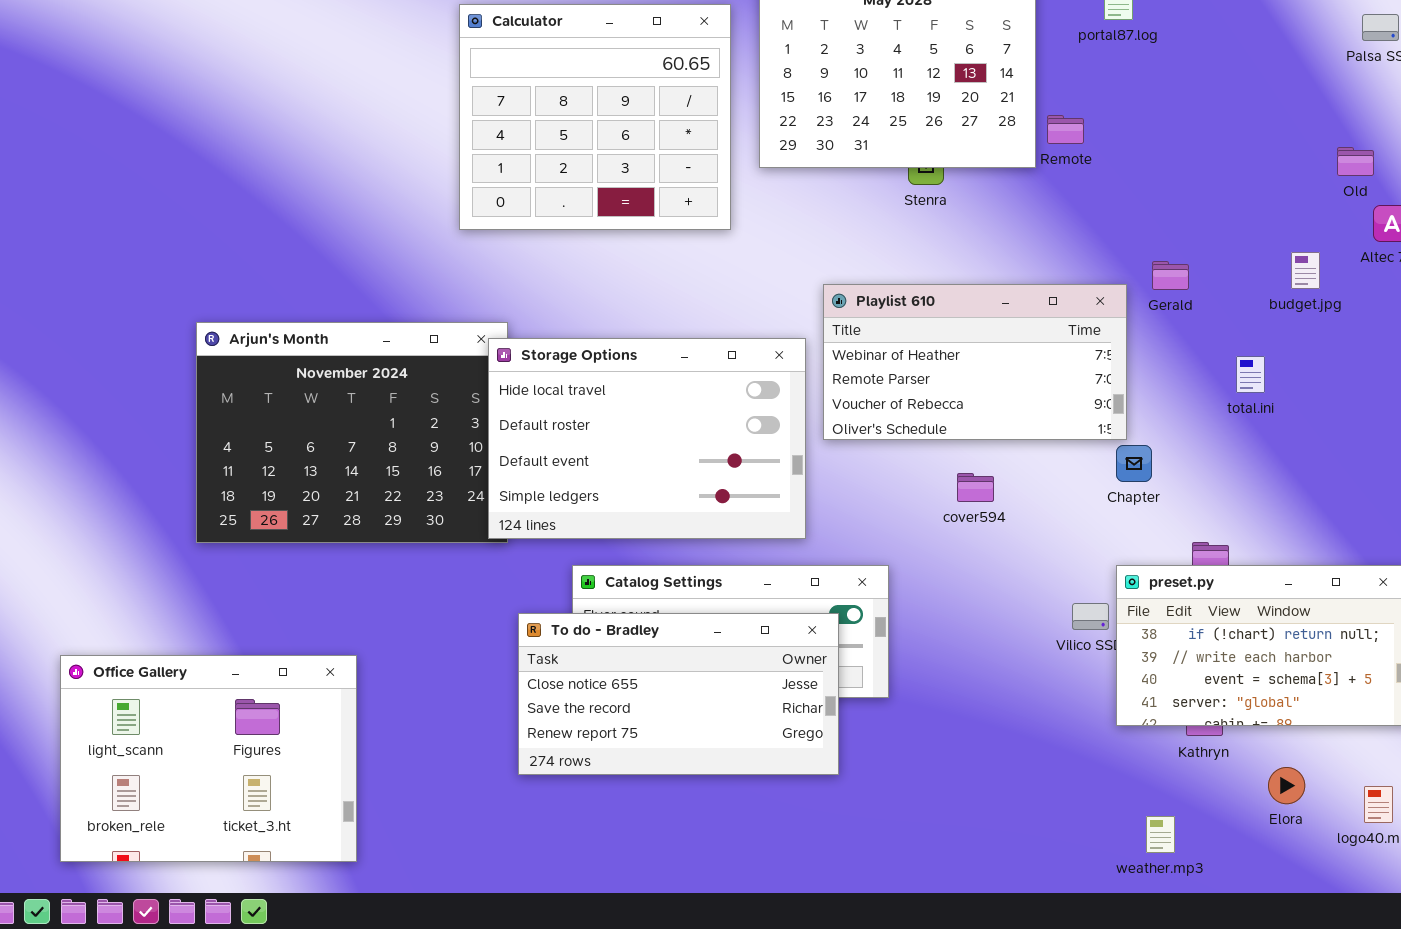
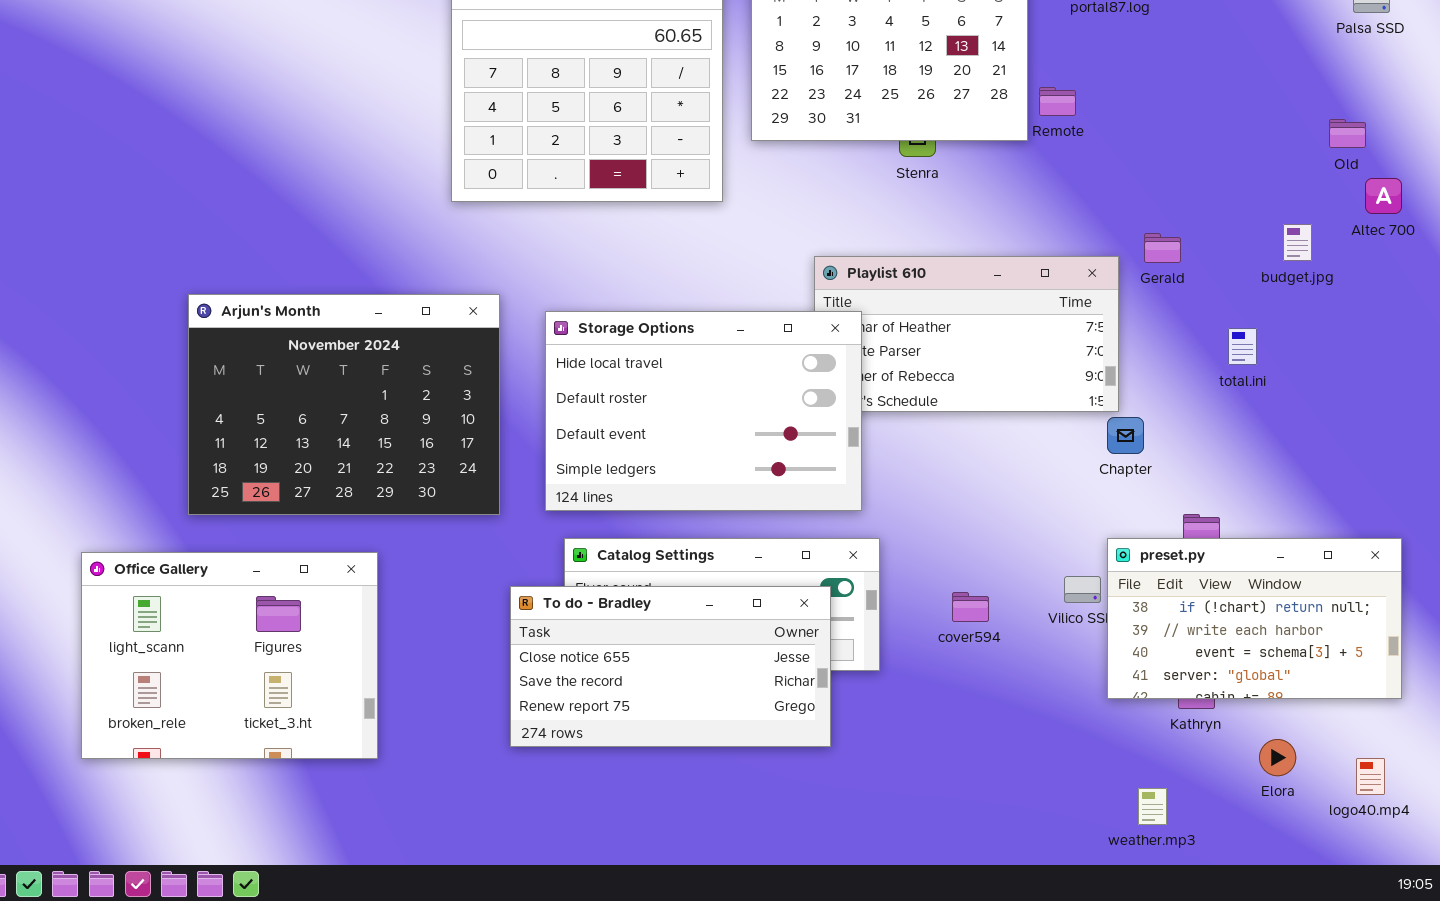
Storage Options: [488,338,806,539] -> [545,311,862,511], moved
cover594: [957,473,994,502] -> [952,592,989,622], moved
Office Gallery: [60,655,357,862] -> [81,552,378,759], moved

